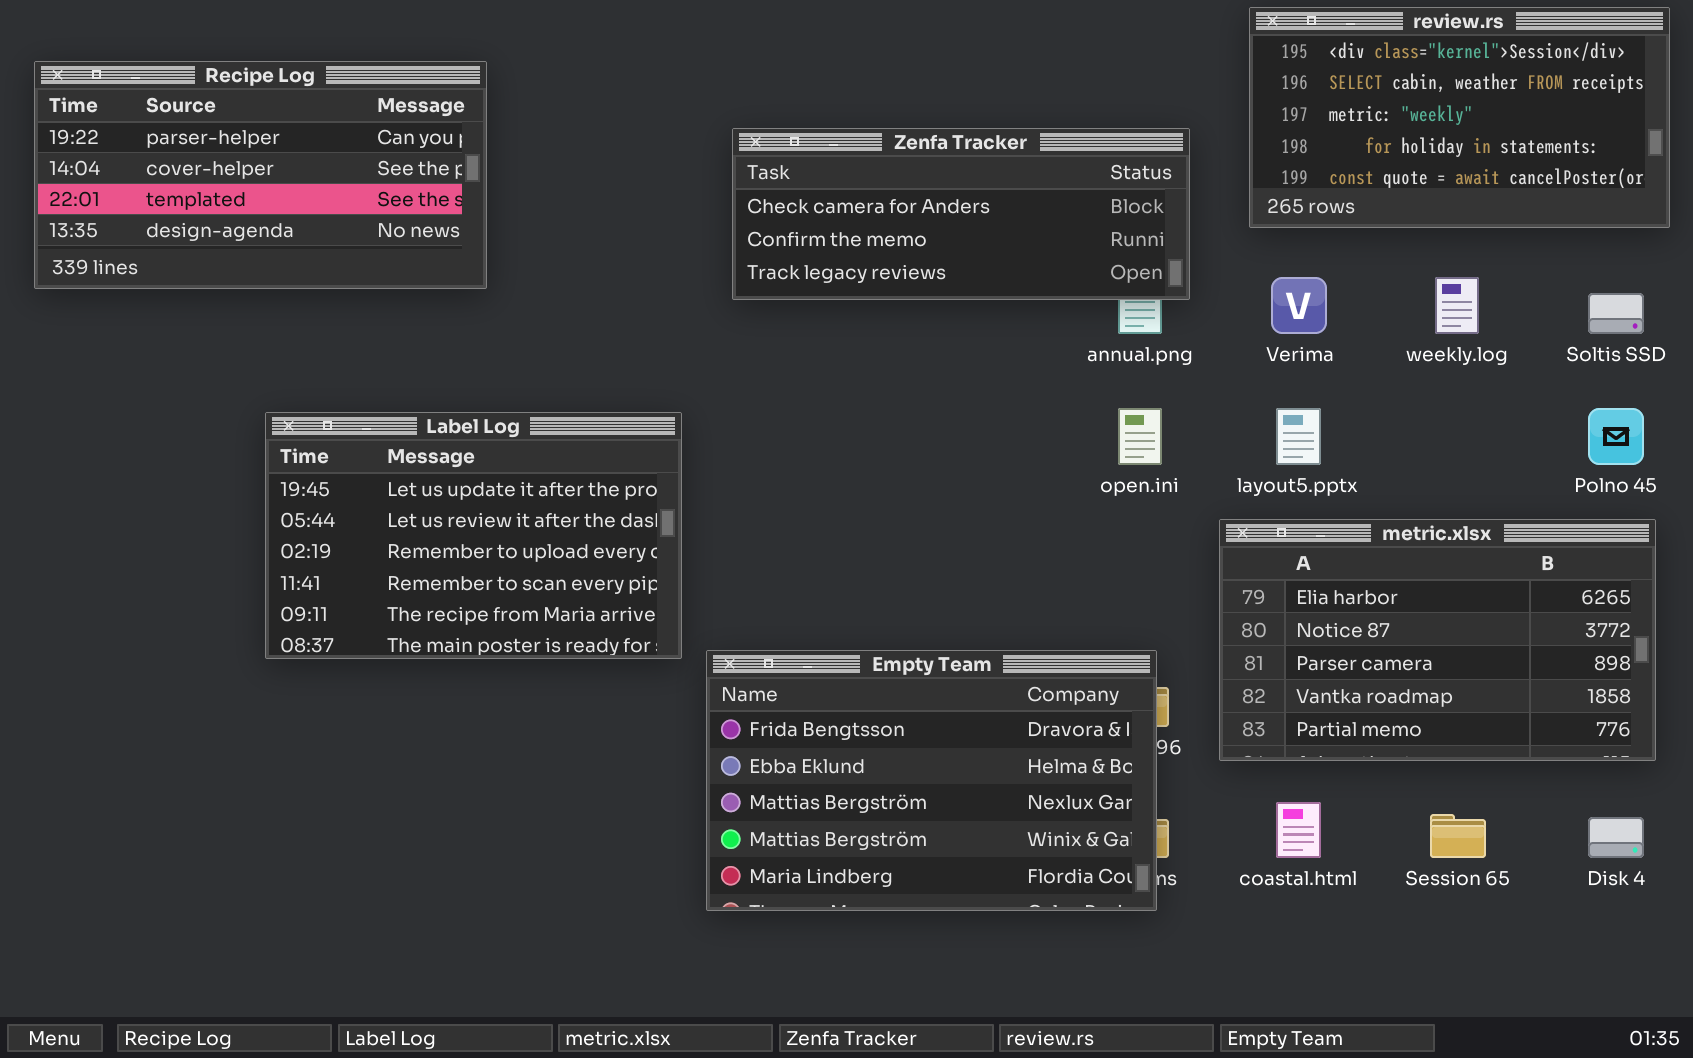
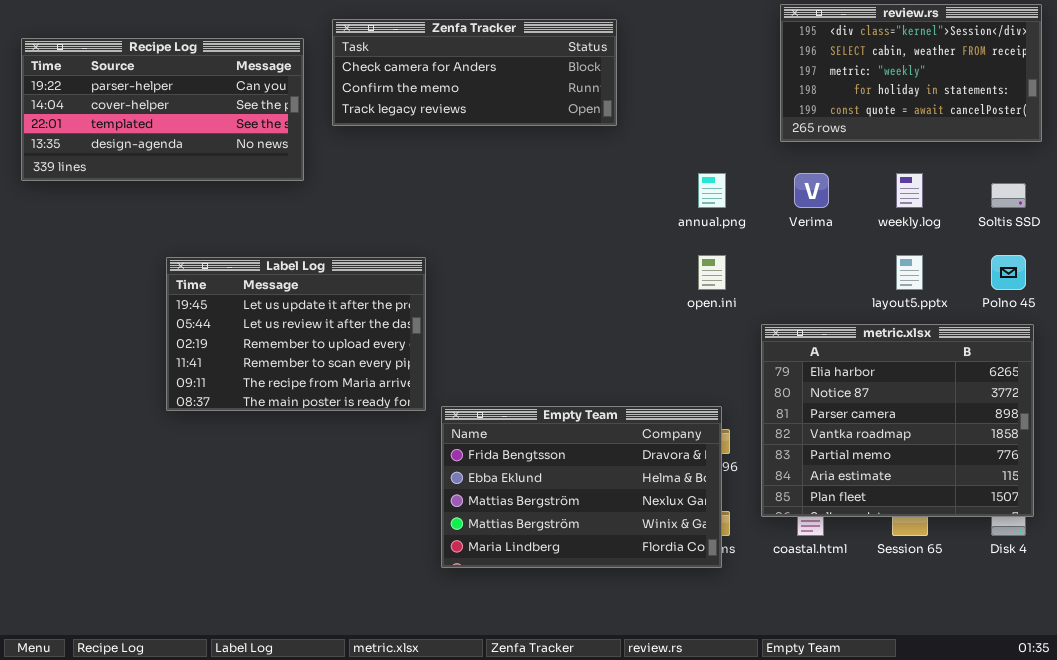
Zenfa Tracker: [732,128,1190,300] -> [332,19,617,126], moved
layout5.pptx: [1276,408,1321,465] -> [896,255,923,290], moved
metric.xlsx: [1219,519,1656,761] -> [761,324,1034,517], resized

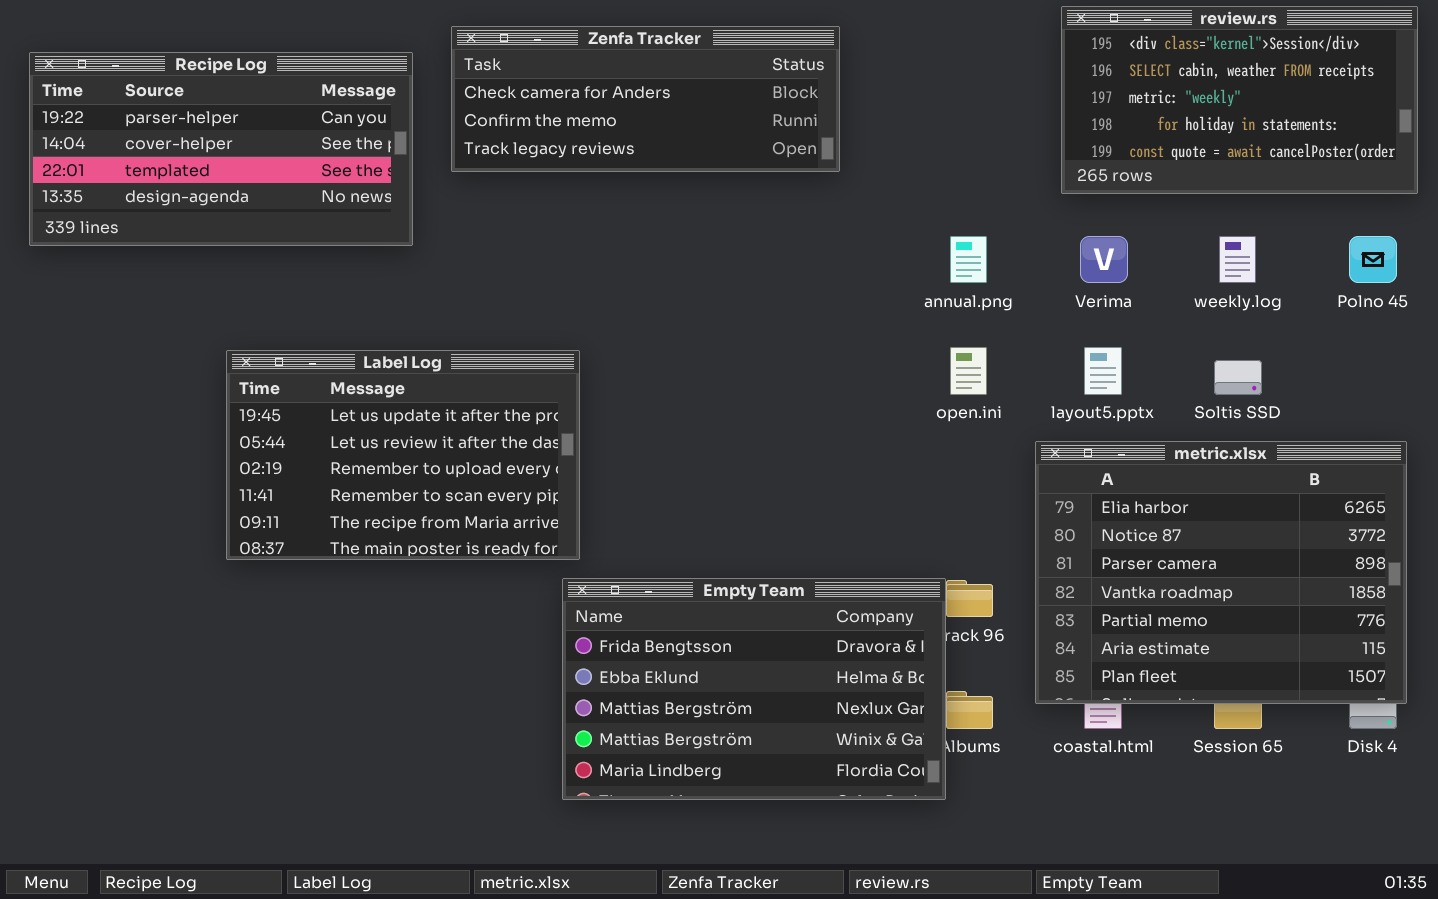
Soltis SSD: [991,183,1026,208] -> [1214,360,1262,395], moved
layout5.pptx: [896,255,923,290] -> [1084,347,1122,395], moved
Polno 45: [991,255,1026,290] -> [1349,236,1397,283], moved
Empty Team: [441,406,722,568] -> [562,578,946,800], moved

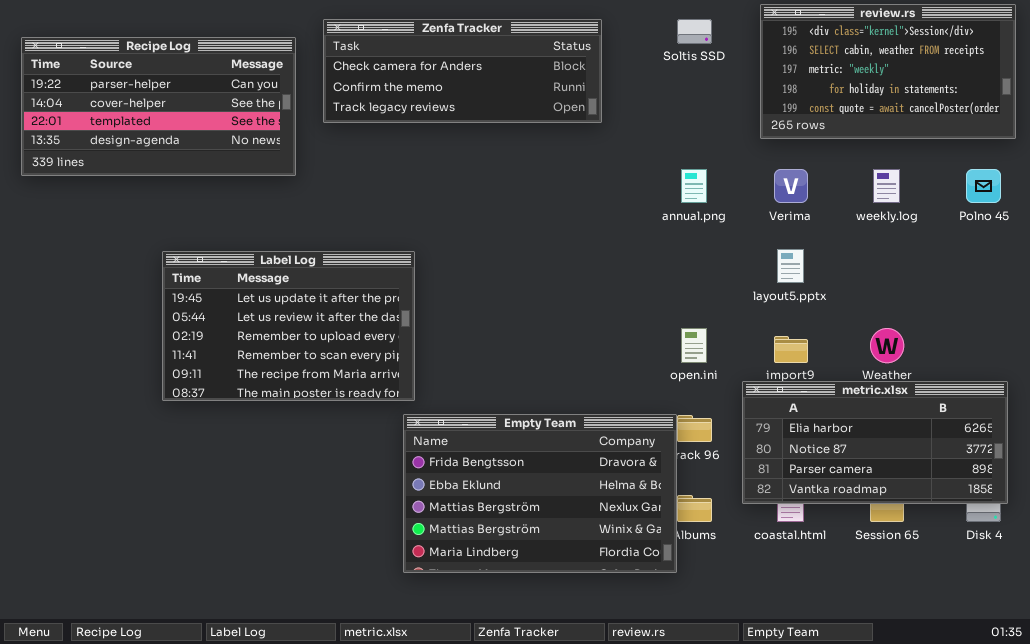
open.ini: [950,347,987,395] -> [681,328,707,363], moved
Soltis SSD: [1214,360,1262,395] -> [677,19,712,44], moved
metric.xlsx: [1035,441,1407,704] -> [742,381,1008,504], resized

